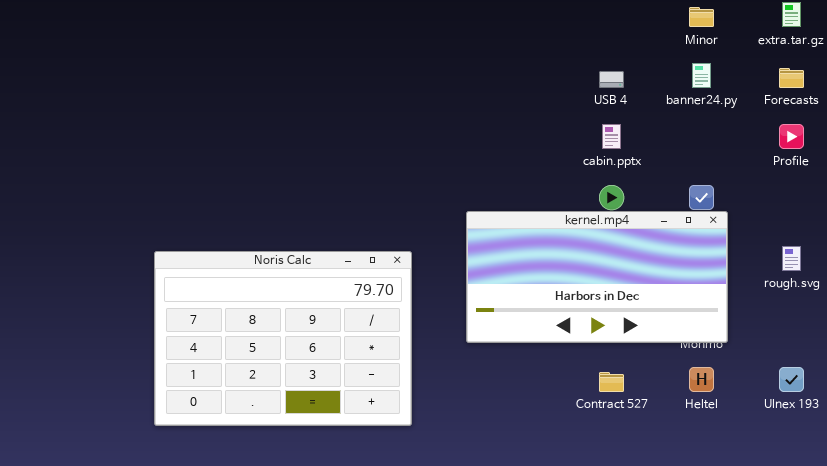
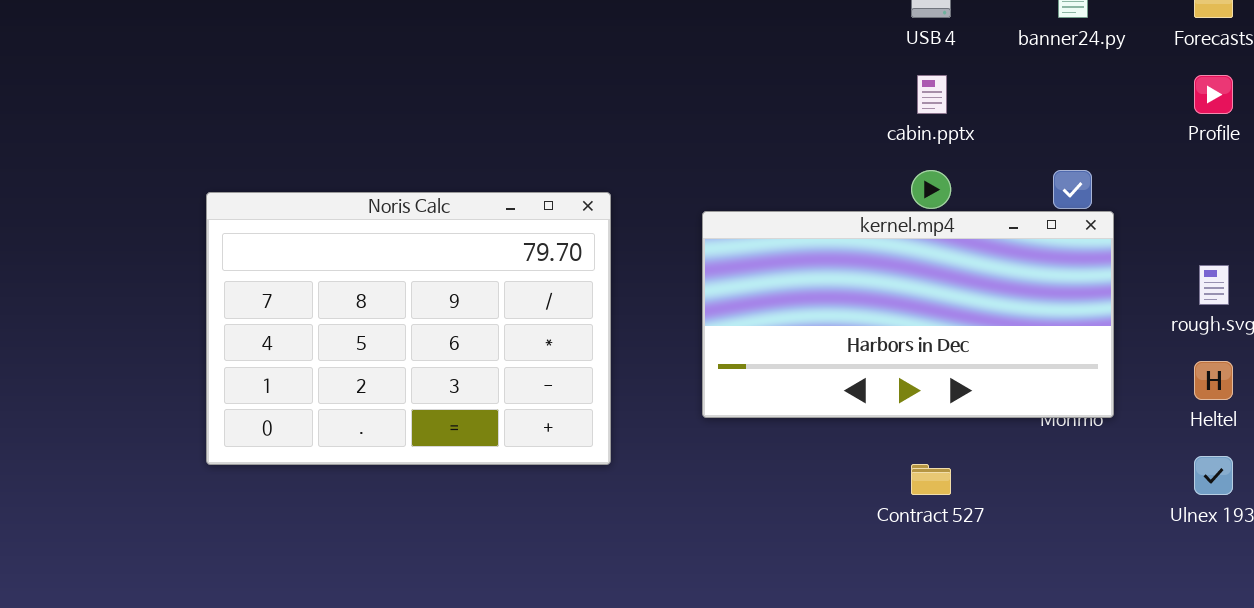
Noris Calc: [154,251,412,426] -> [206,192,611,465], moved
Heltel: [689,367,714,392] -> [1194,361,1233,400], moved

